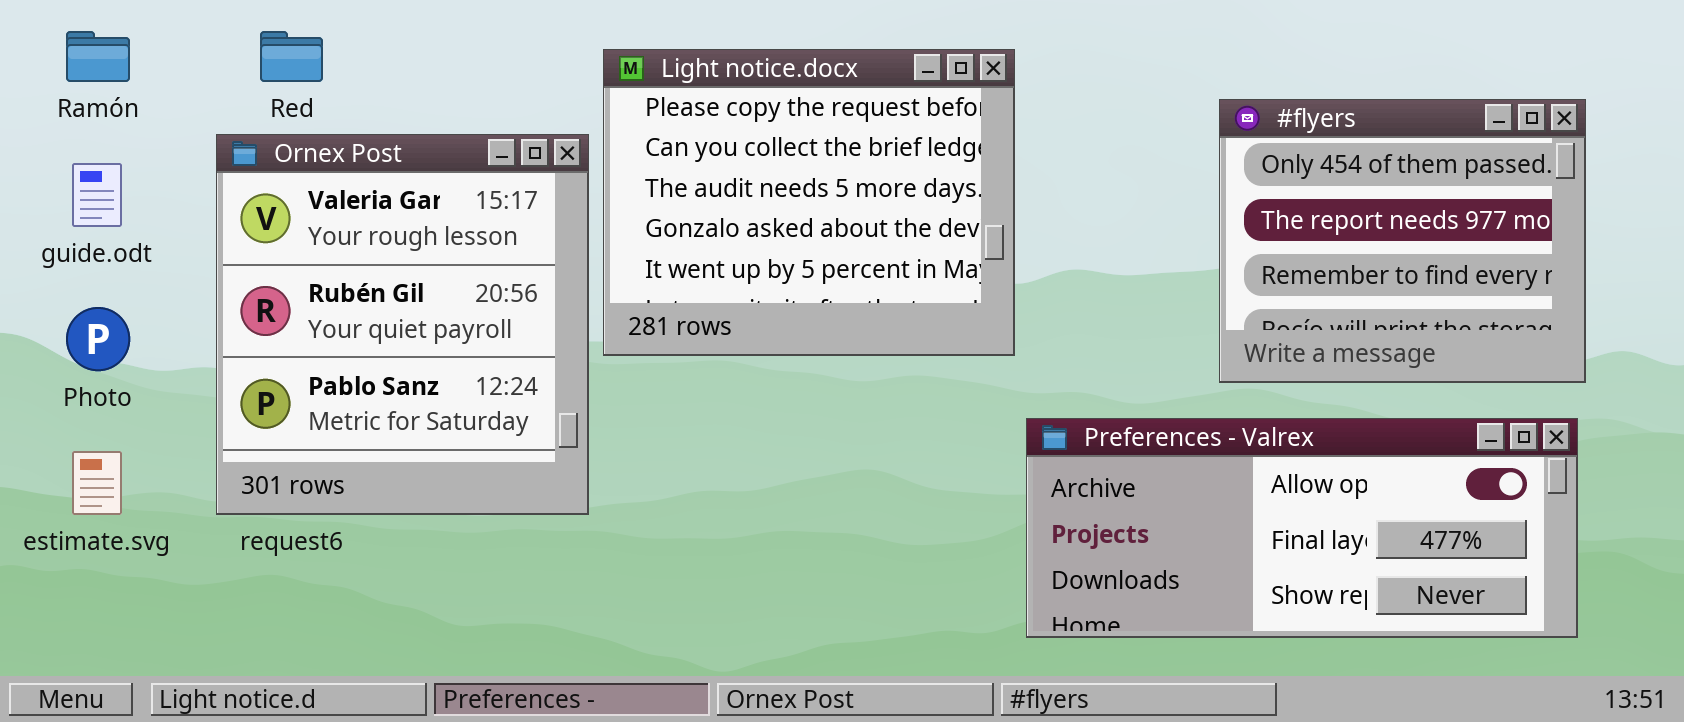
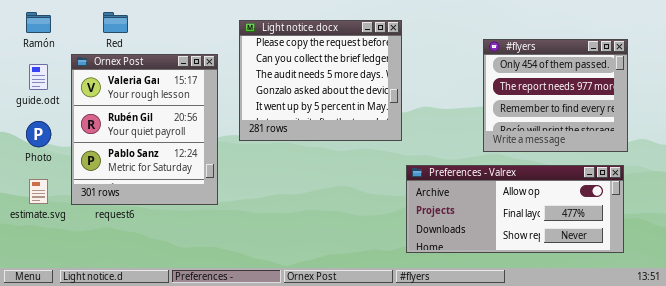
Ornex Post: [216,134,589,515] -> [71,54,218,205], moved

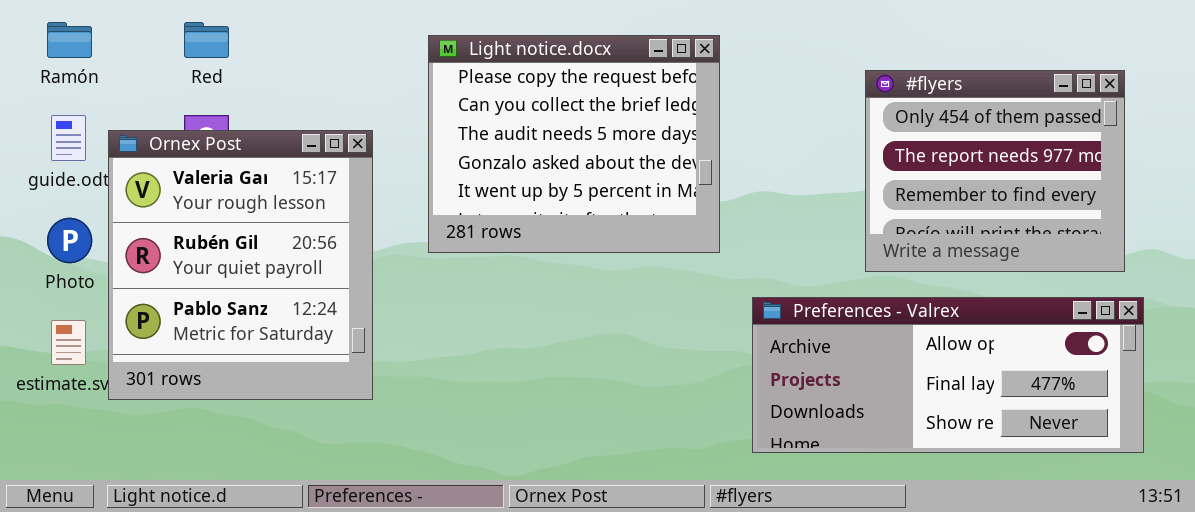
Ornex Post: [71,54,218,205] -> [108,130,373,400], moved
Preferences - Valrex: [406,165,624,253] -> [752,297,1144,453], moved

